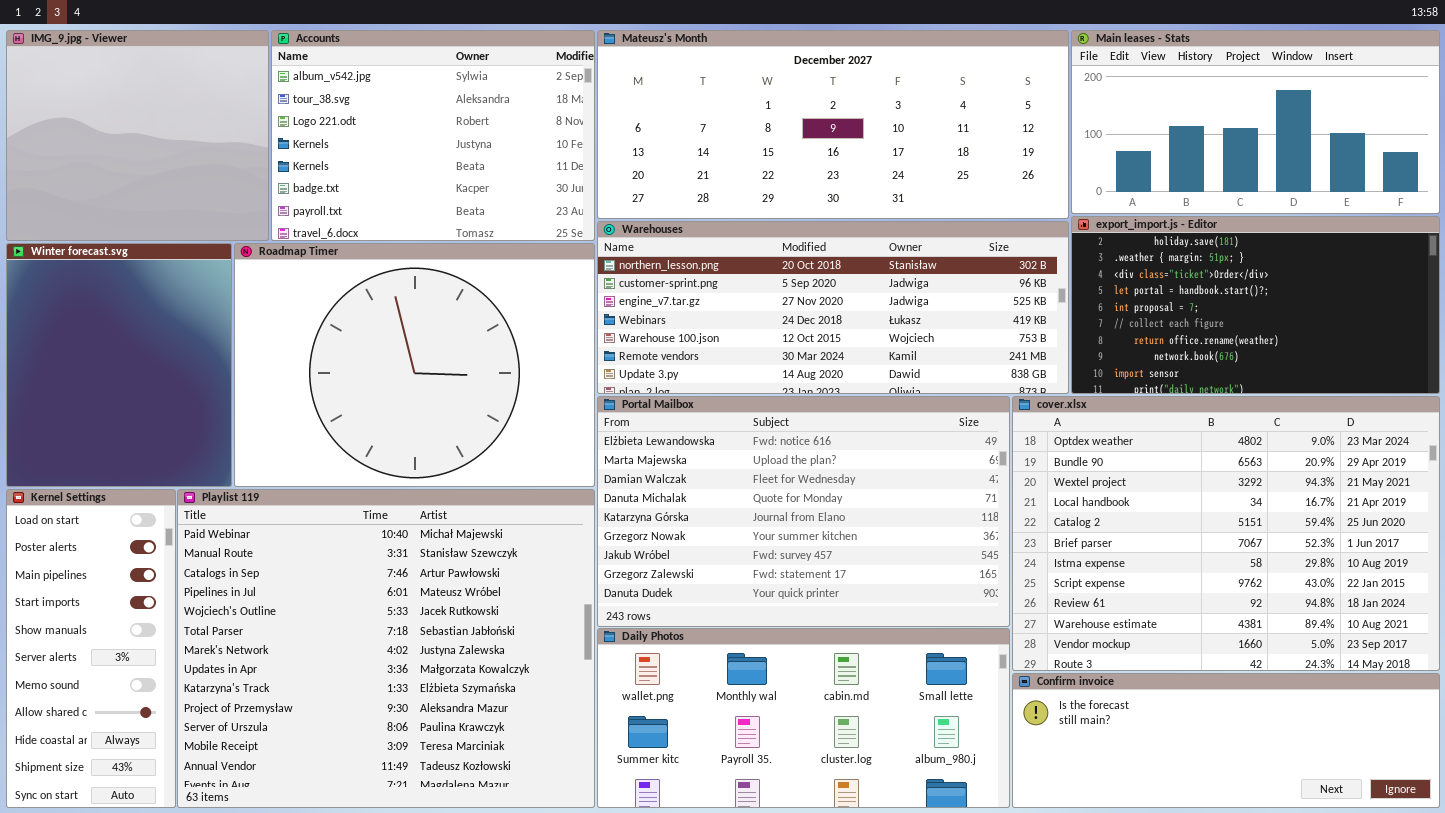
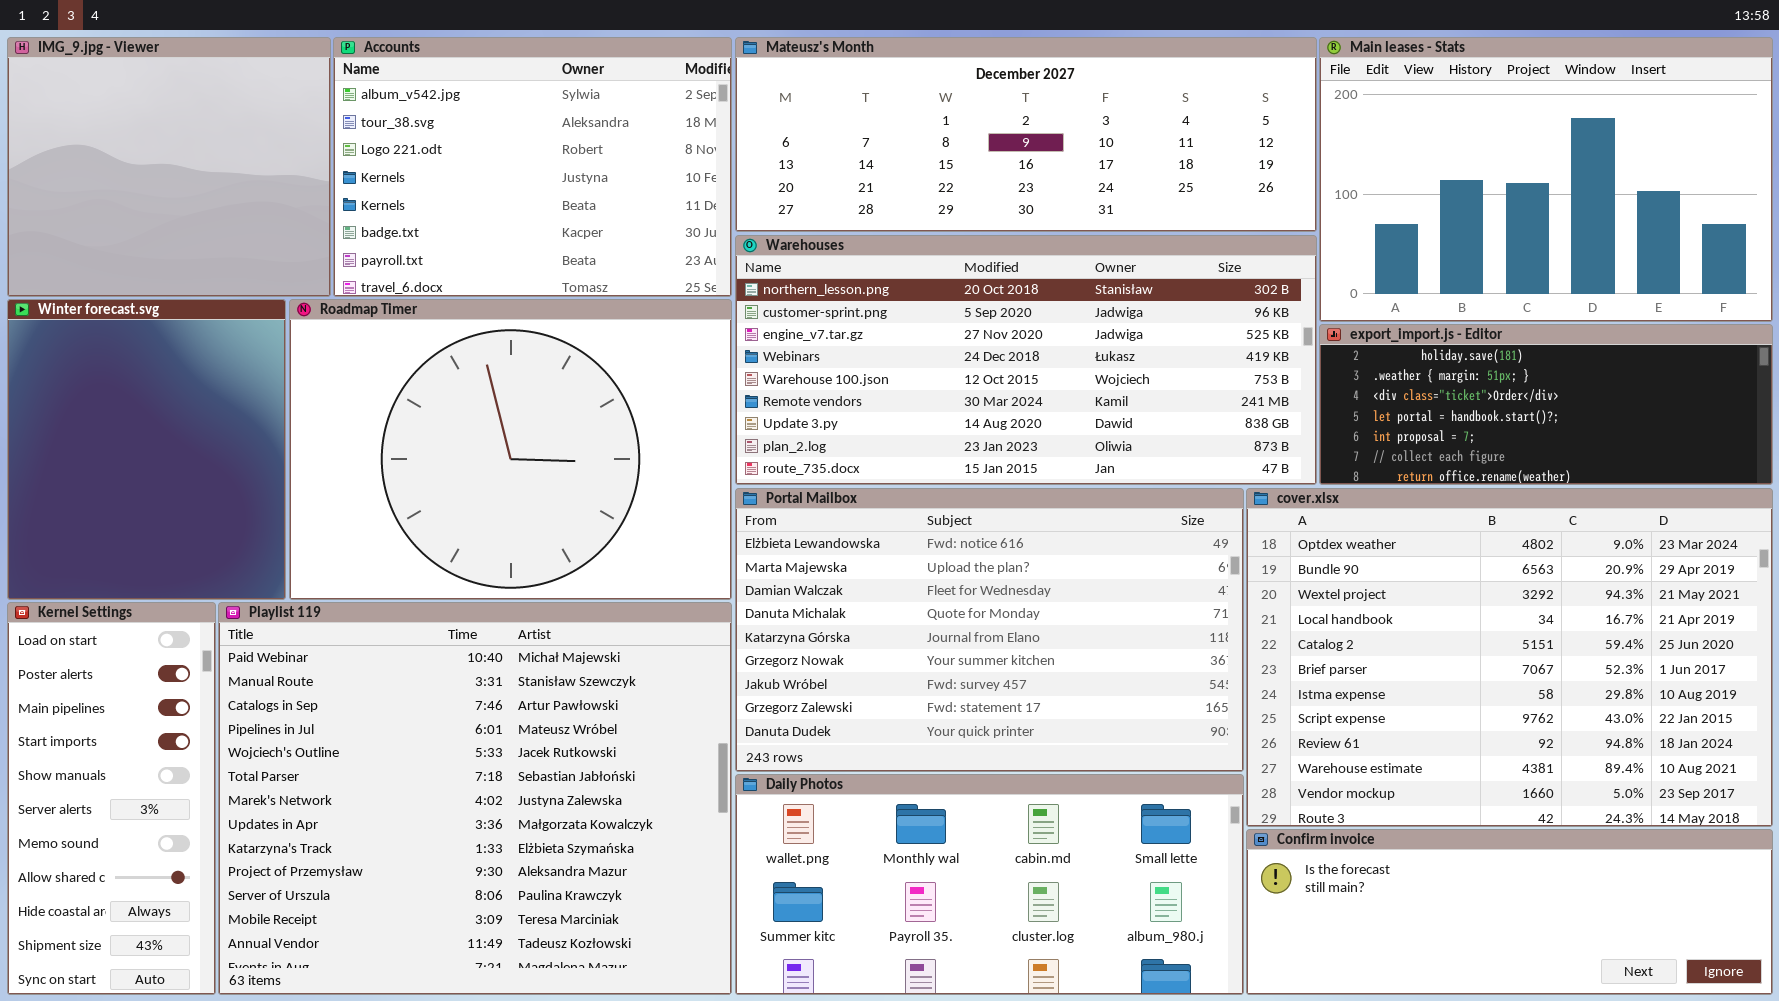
Mateusz's Month: [597,30,1069,219] -> [735,37,1317,232], resized
Main leases - Stats: [1071,30,1440,214] -> [1319,37,1773,322], resized
export_import.js - Editor: [1071,216,1440,394] -> [1319,324,1773,485], resized
Warehouses: [597,221,1069,394] -> [735,235,1317,485], resized

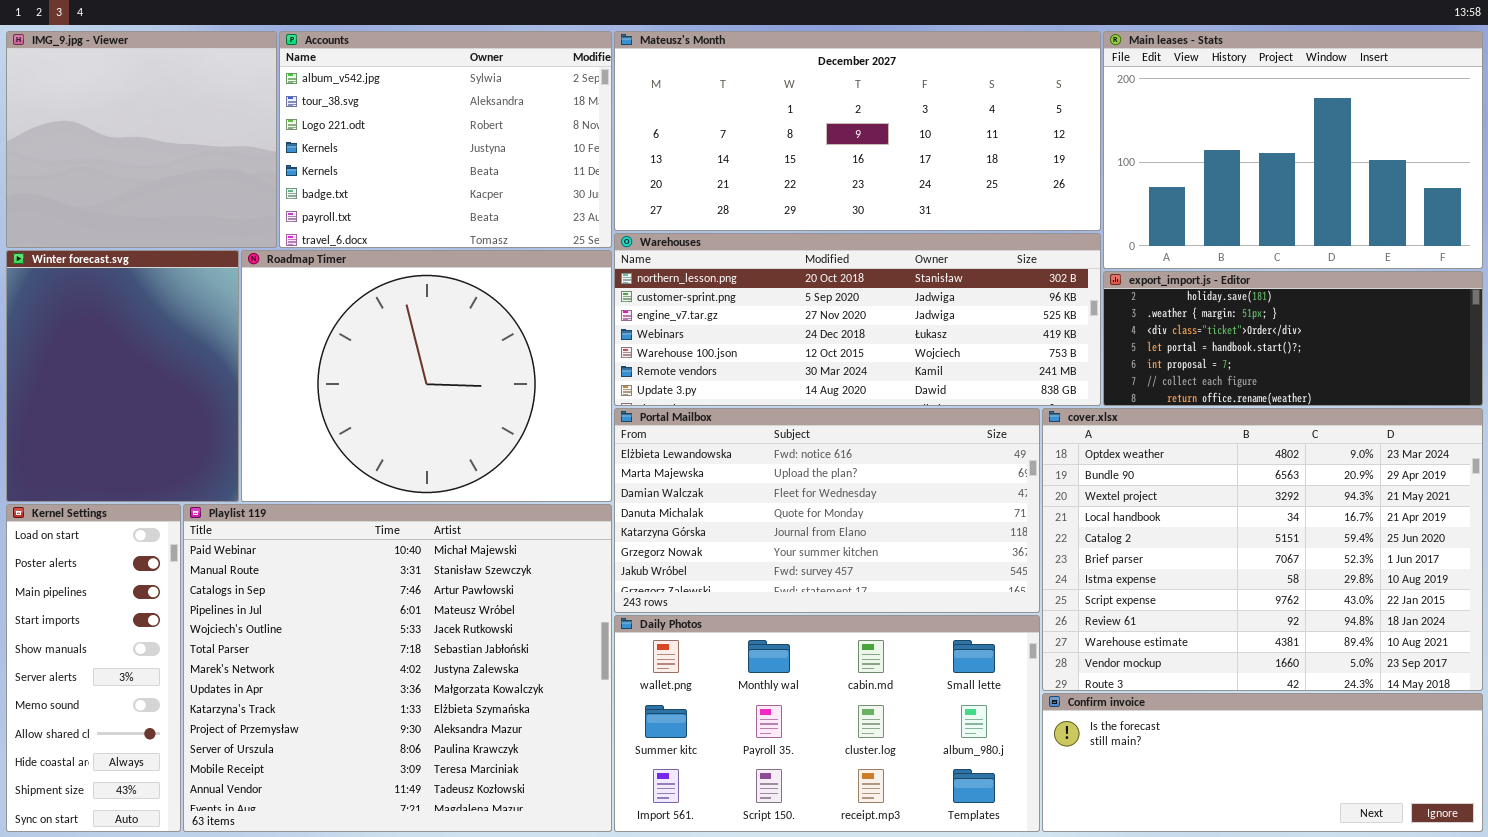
Mateusz's Month: [735,37,1317,232] -> [614,31,1101,231], resized
Warehouses: [735,235,1317,485] -> [614,233,1101,406], resized
Portal Mailbox: [735,488,1244,772] -> [614,408,1040,613], resized
Daily Photos: [735,774,1244,995] -> [614,615,1040,832], resized

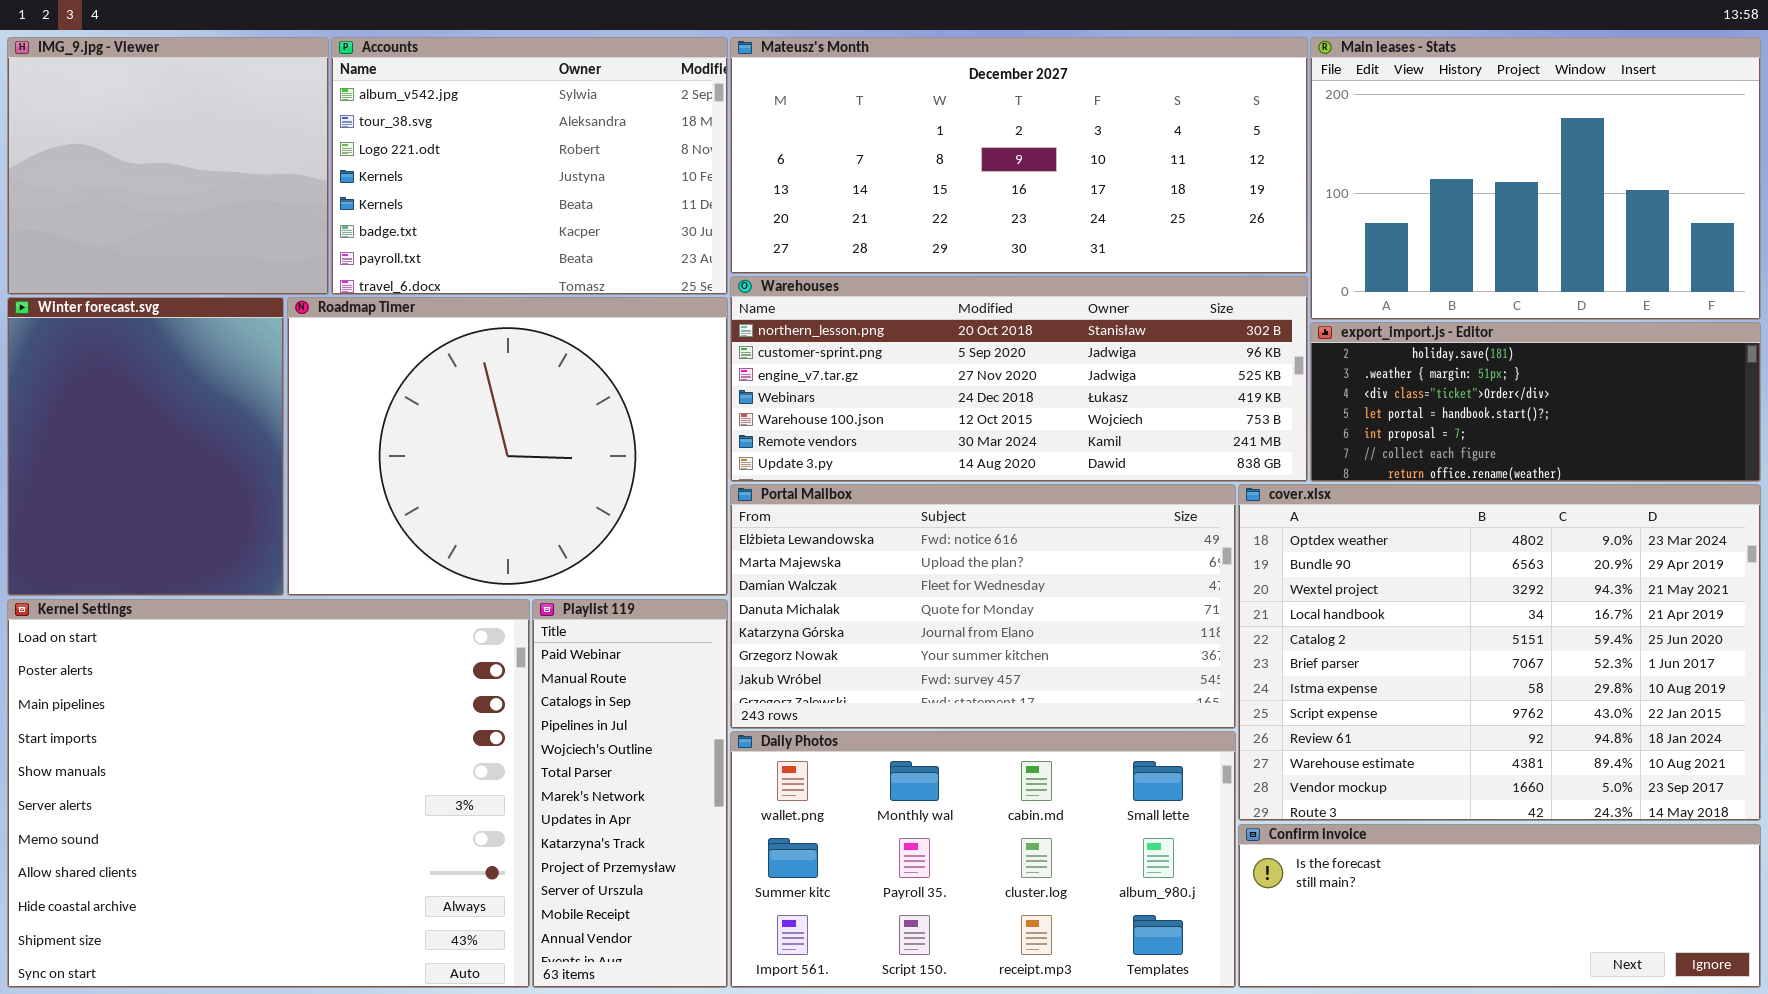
Kernel Settings: [6,504,181,832] -> [7,599,530,988], resized
Playlist 119: [183,504,612,832] -> [532,599,728,988], resized

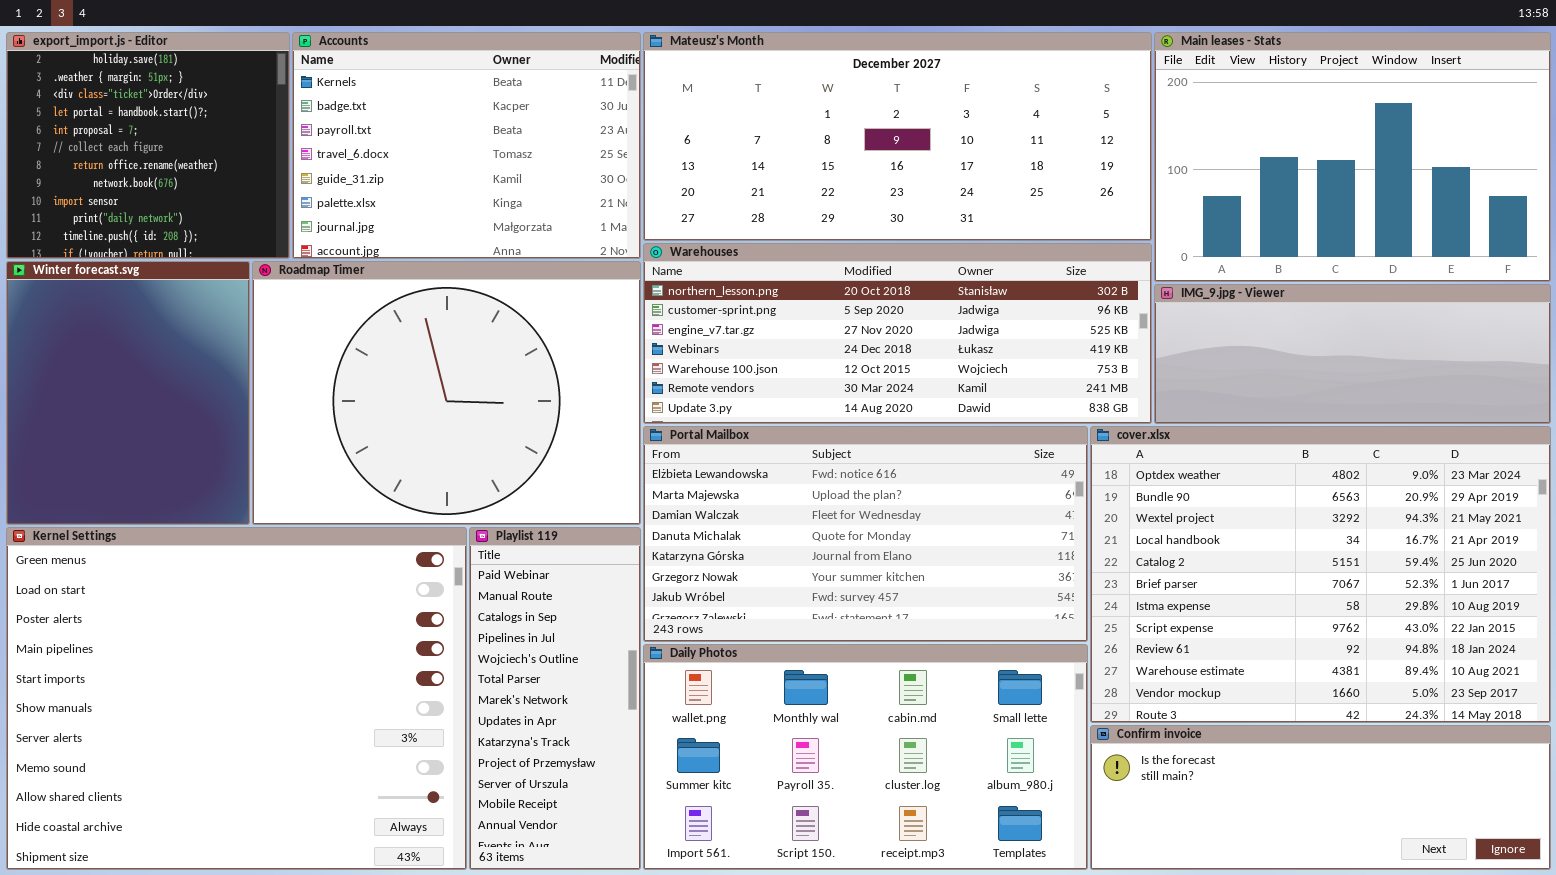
IMG_9.jpg - Viewer: [7,37,329,295] -> [1154,284,1551,424], moved, resized
Accounts: [331,37,728,295] -> [292,32,641,259], scrolled down 4 rows
export_import.js - Editor: [1310,322,1761,482] -> [6,32,290,259], moved, resized
Kernel Settings: [7,599,530,988] -> [6,527,467,870], scrolled up 1 row

